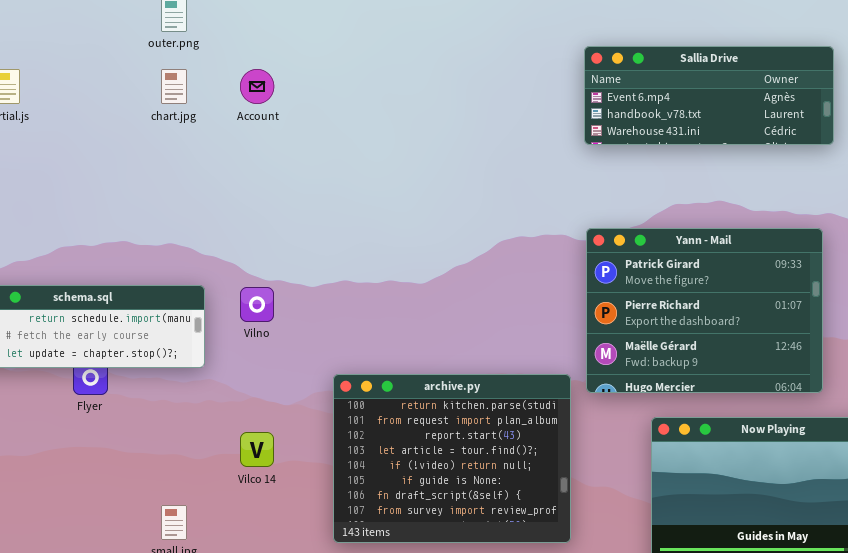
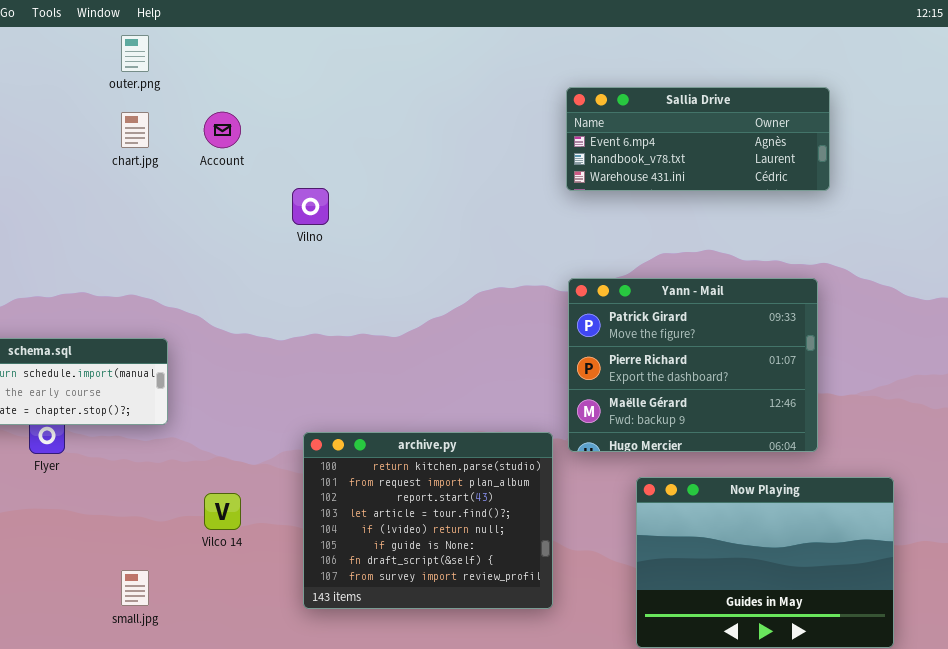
Vilno: [240,287,274,322] -> [292,188,329,225], moved

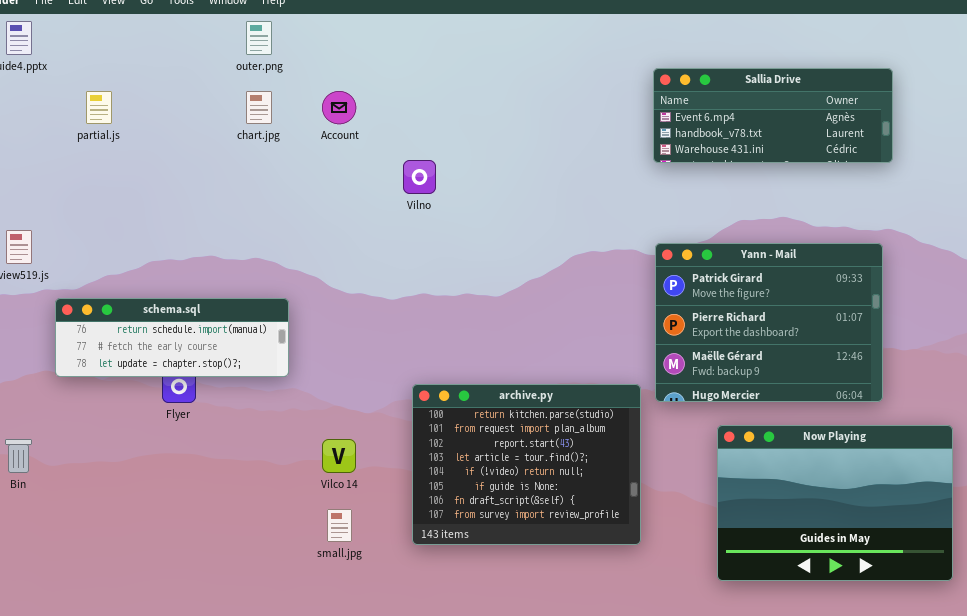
small.jpg: [121,570,149,606] -> [327,509,352,542], moved

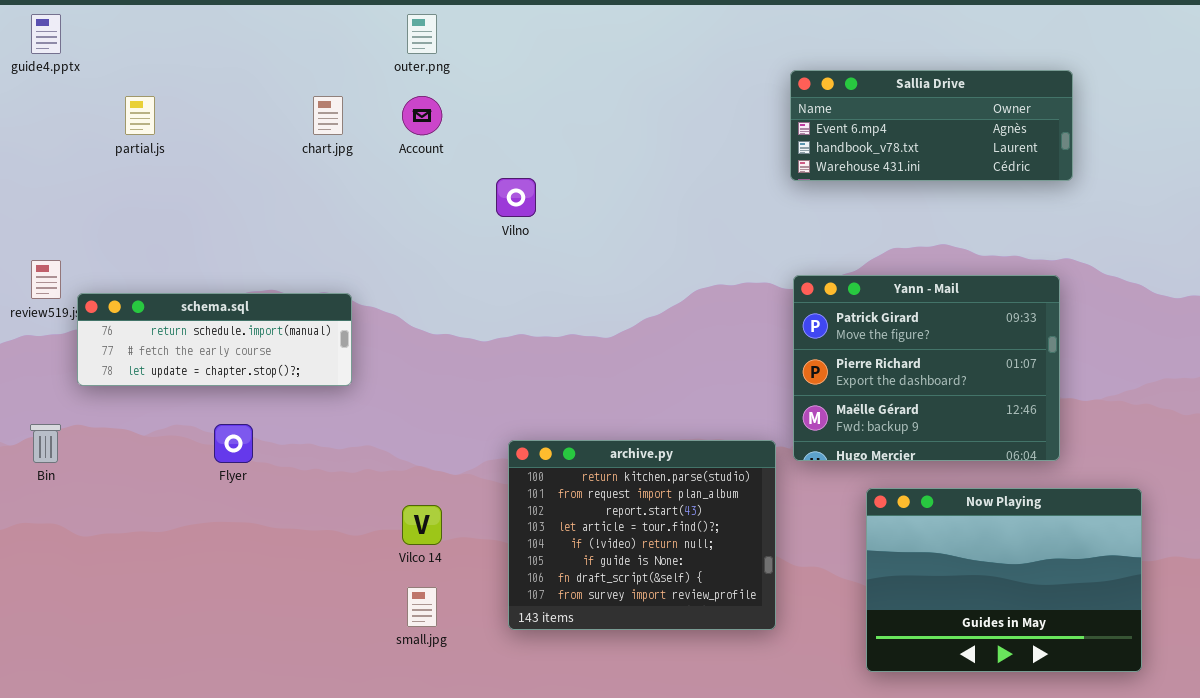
outer.png: [246,21,272,55] -> [407,14,437,54], moved
schema.sql: [55,298,289,377] -> [77,293,352,386], moved
Bin: [5,439,32,473] -> [30,424,61,463], moved

